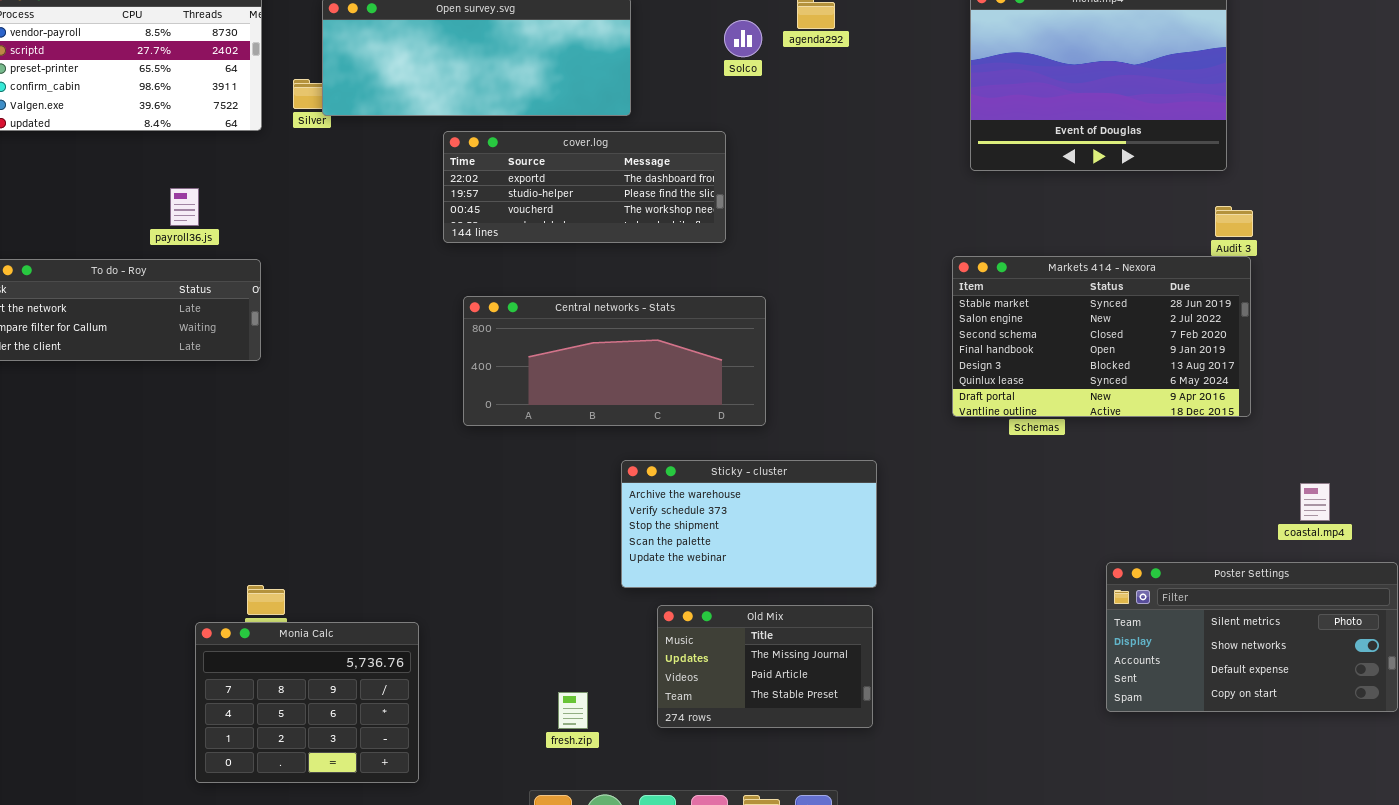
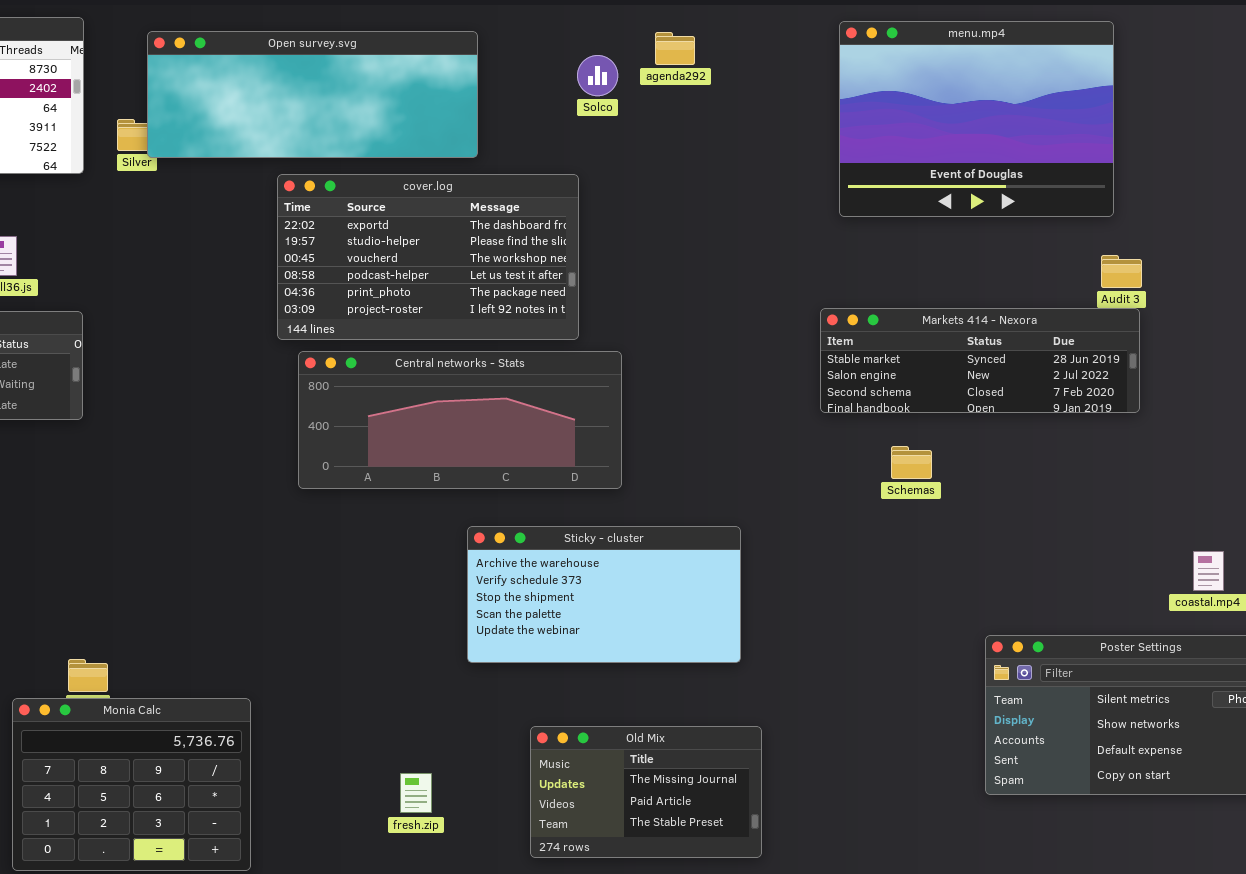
cover.log: [443,131,726,243] -> [277,174,579,340], resized
Markets 414 - Nexora: [952,256,1251,417] -> [820,308,1140,413], resized
Old Mix: [657,605,873,728] -> [530,726,762,858], moved

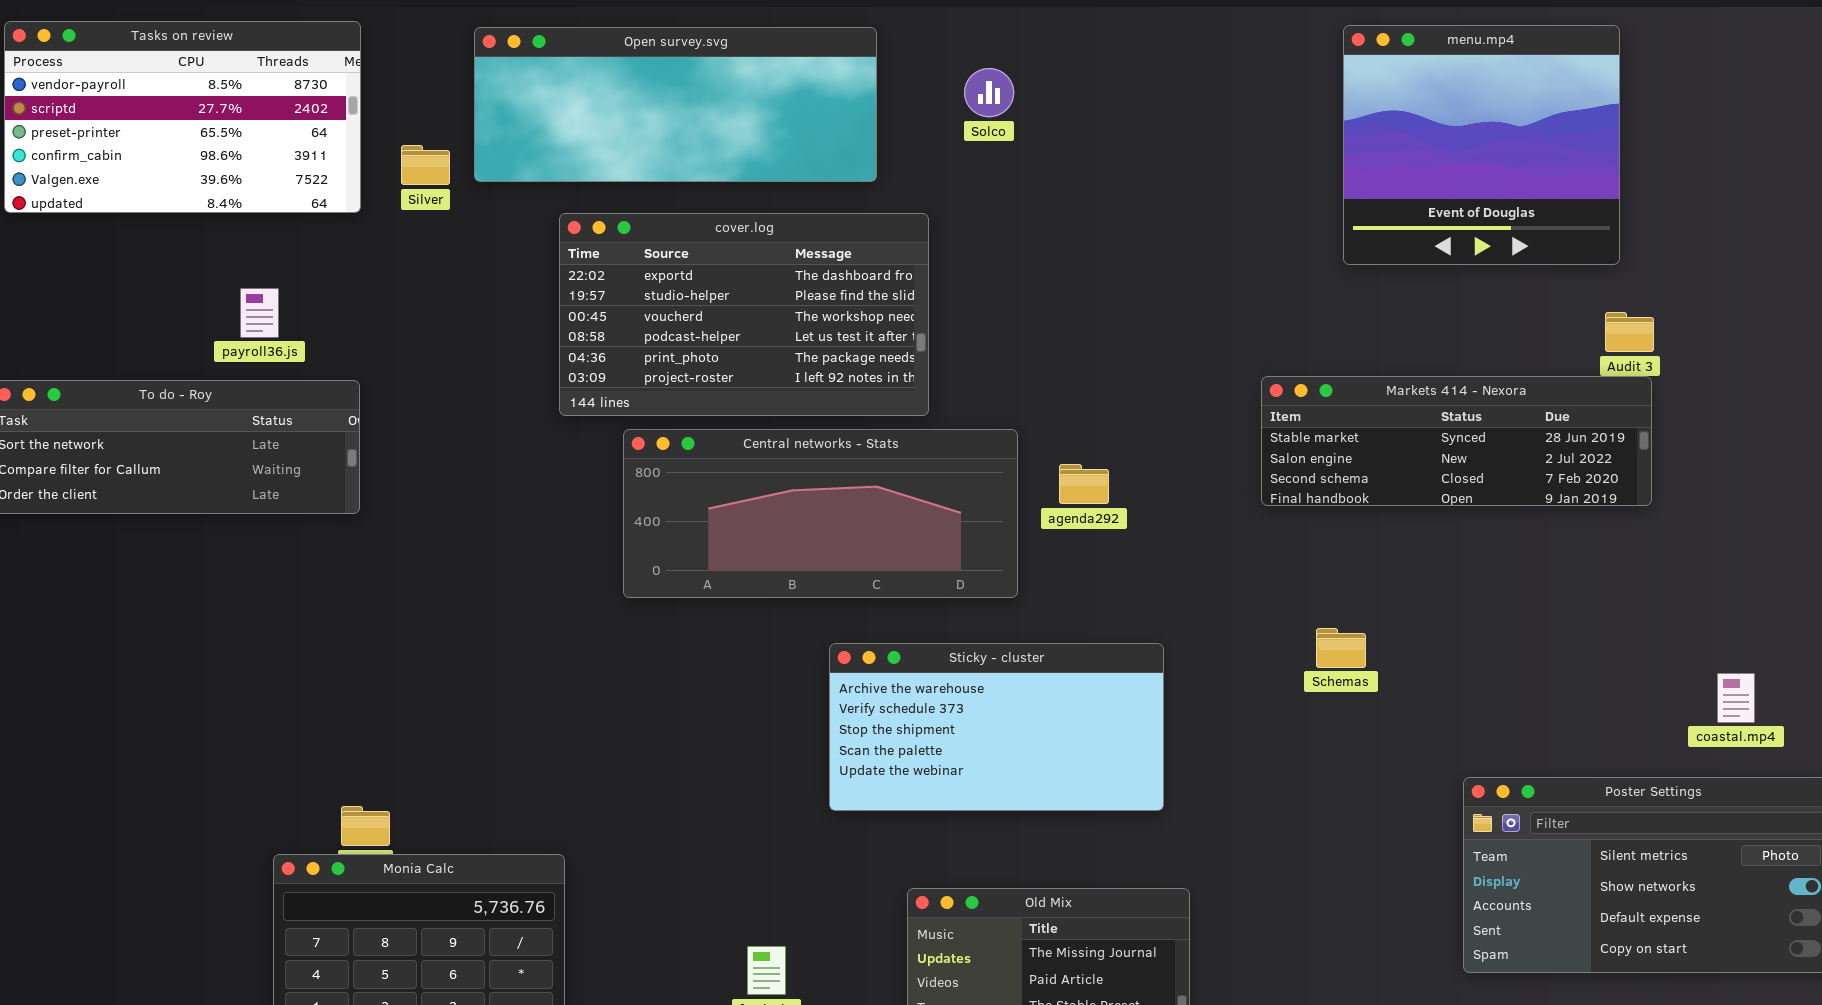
menu.mp4: [839,21,1114,217] -> [1343,25,1620,265], resized
Open survey.svg: [147,31,478,158] -> [474,27,877,182], moved
agenda292: [655,32,695,65] -> [1059,464,1109,504], moved
cover.log: [277,174,579,340] -> [559,213,929,416], moved
Schemas: [891,446,932,479] -> [1316,628,1366,668], moved

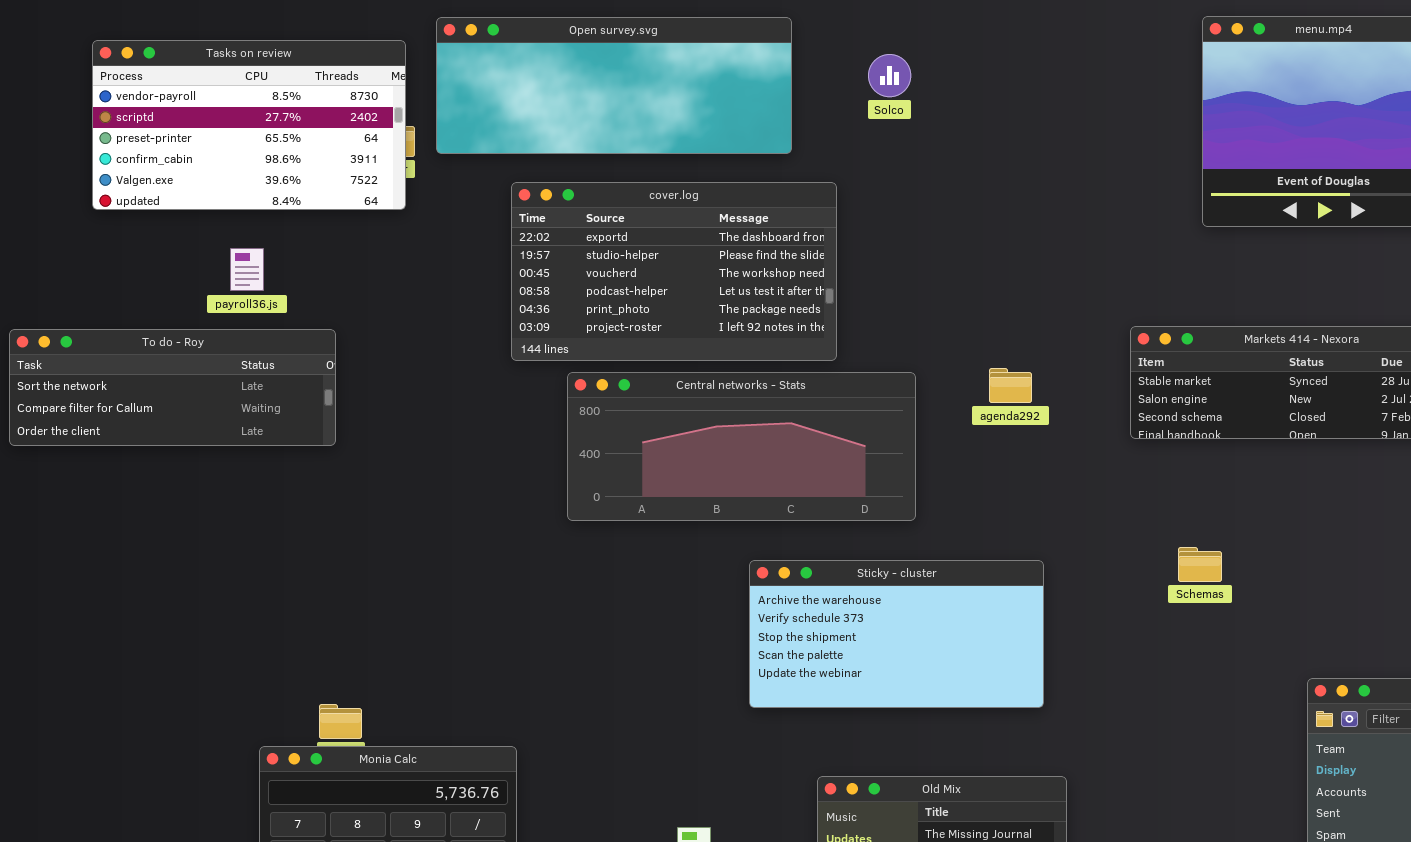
Tasks on review: [4,21,361,213] -> [92,40,406,210], moved
agenda292: [1059,464,1109,504] -> [989,368,1032,403], moved

